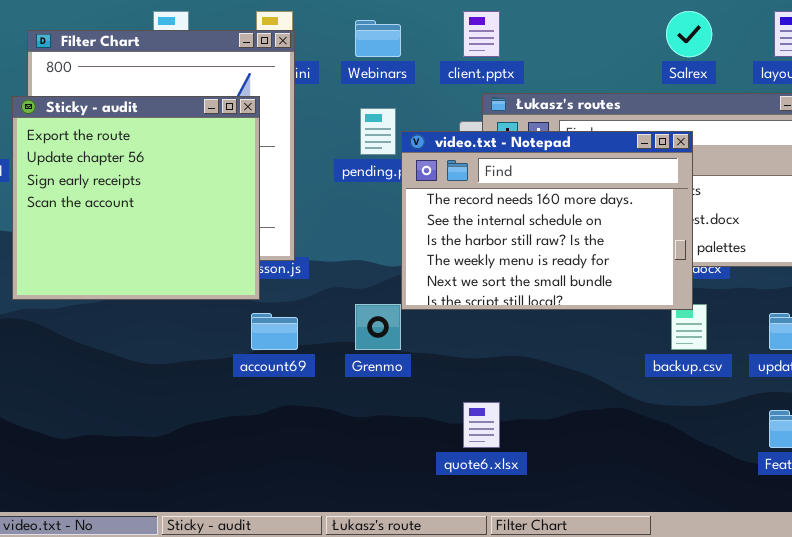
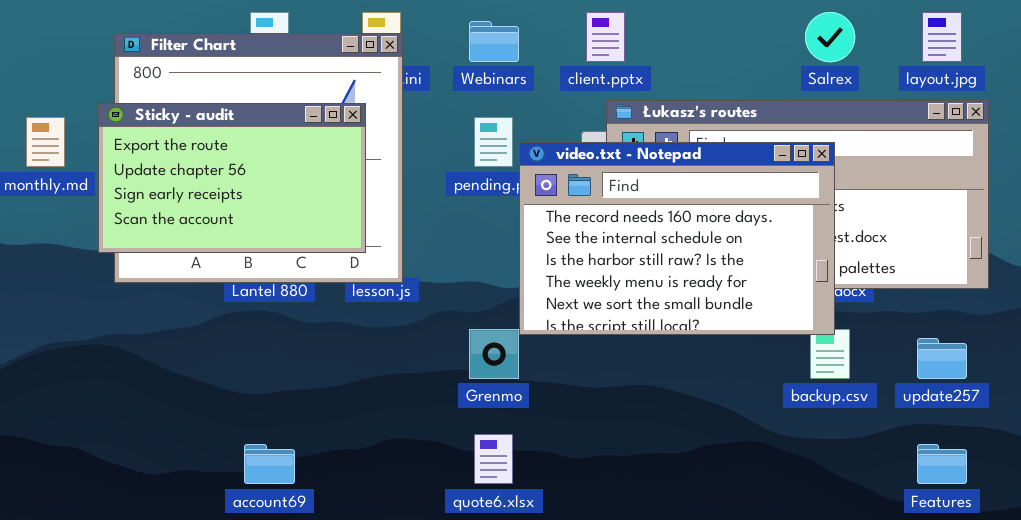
Sticky - audit: [12,96,260,300] -> [98,103,366,253], resized
account69: [251,313,298,350] -> [244,444,295,484], moved
quote6.xlsx: [463,402,500,448] -> [474,434,513,484], moved

